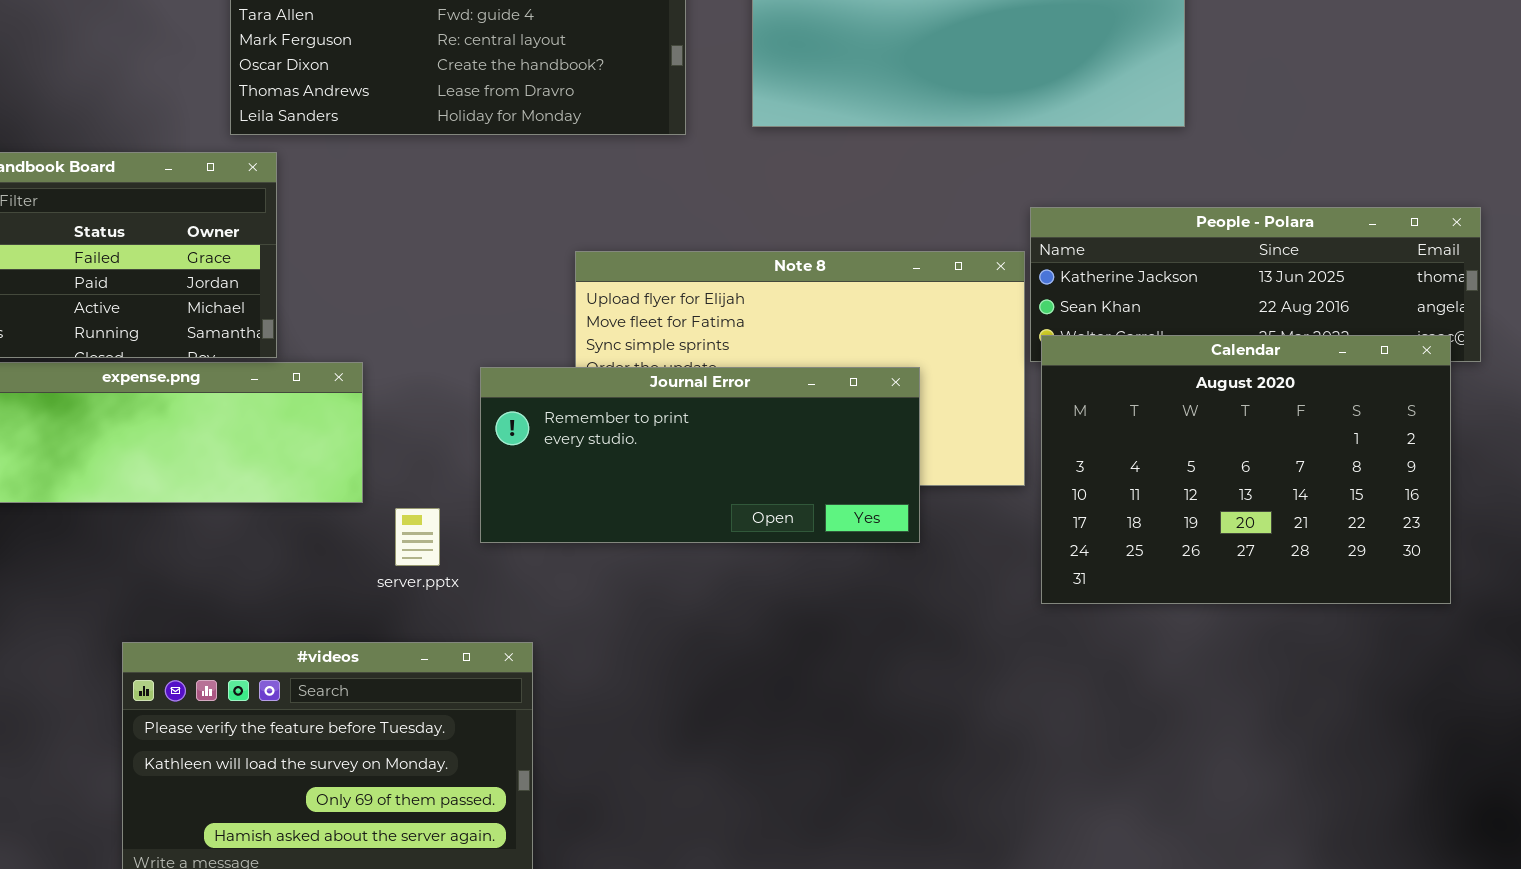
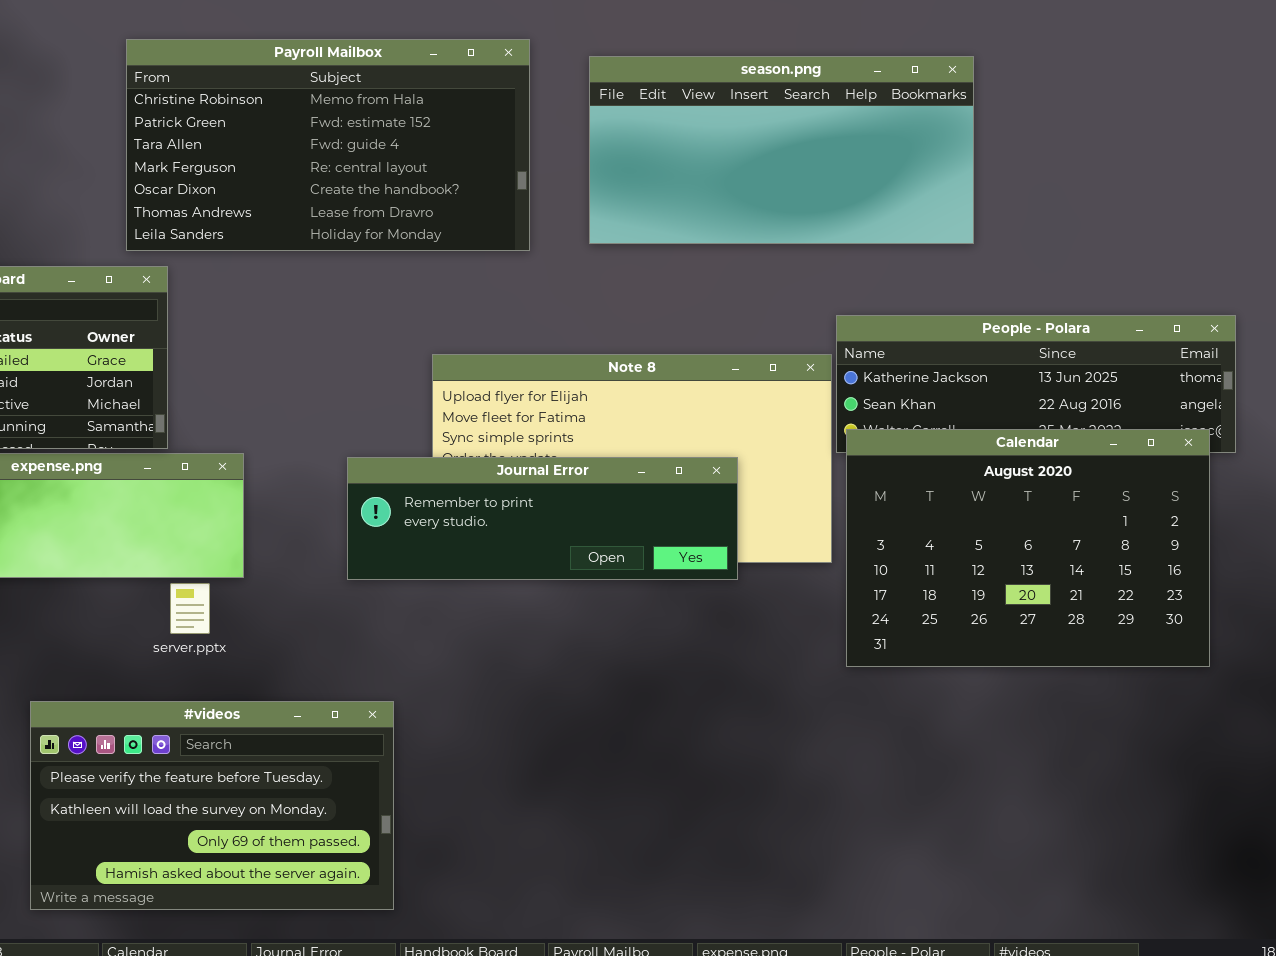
Journal Error: [480,367,920,543] -> [347,457,738,580], resized
server.pptx: [395,508,440,566] -> [170,583,210,634], moved

